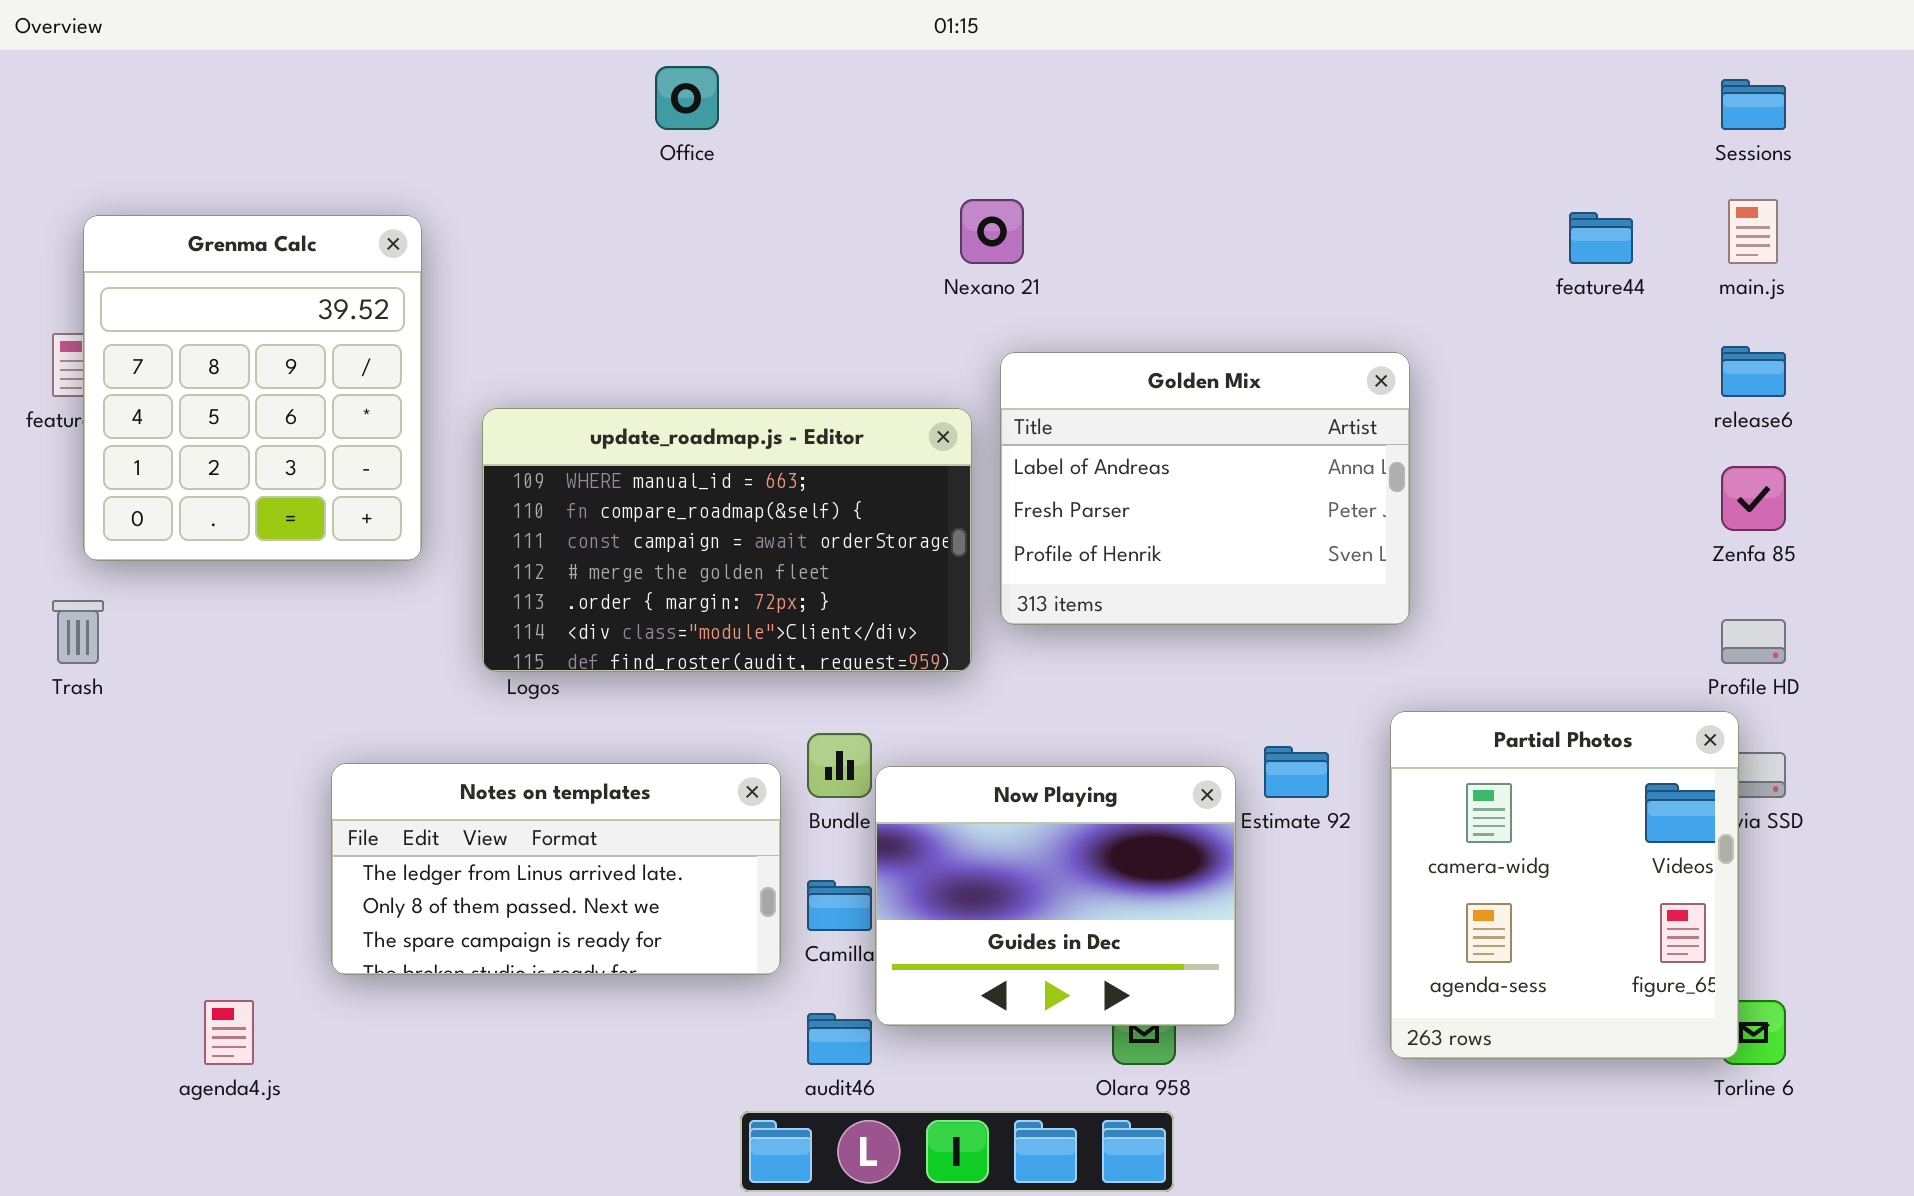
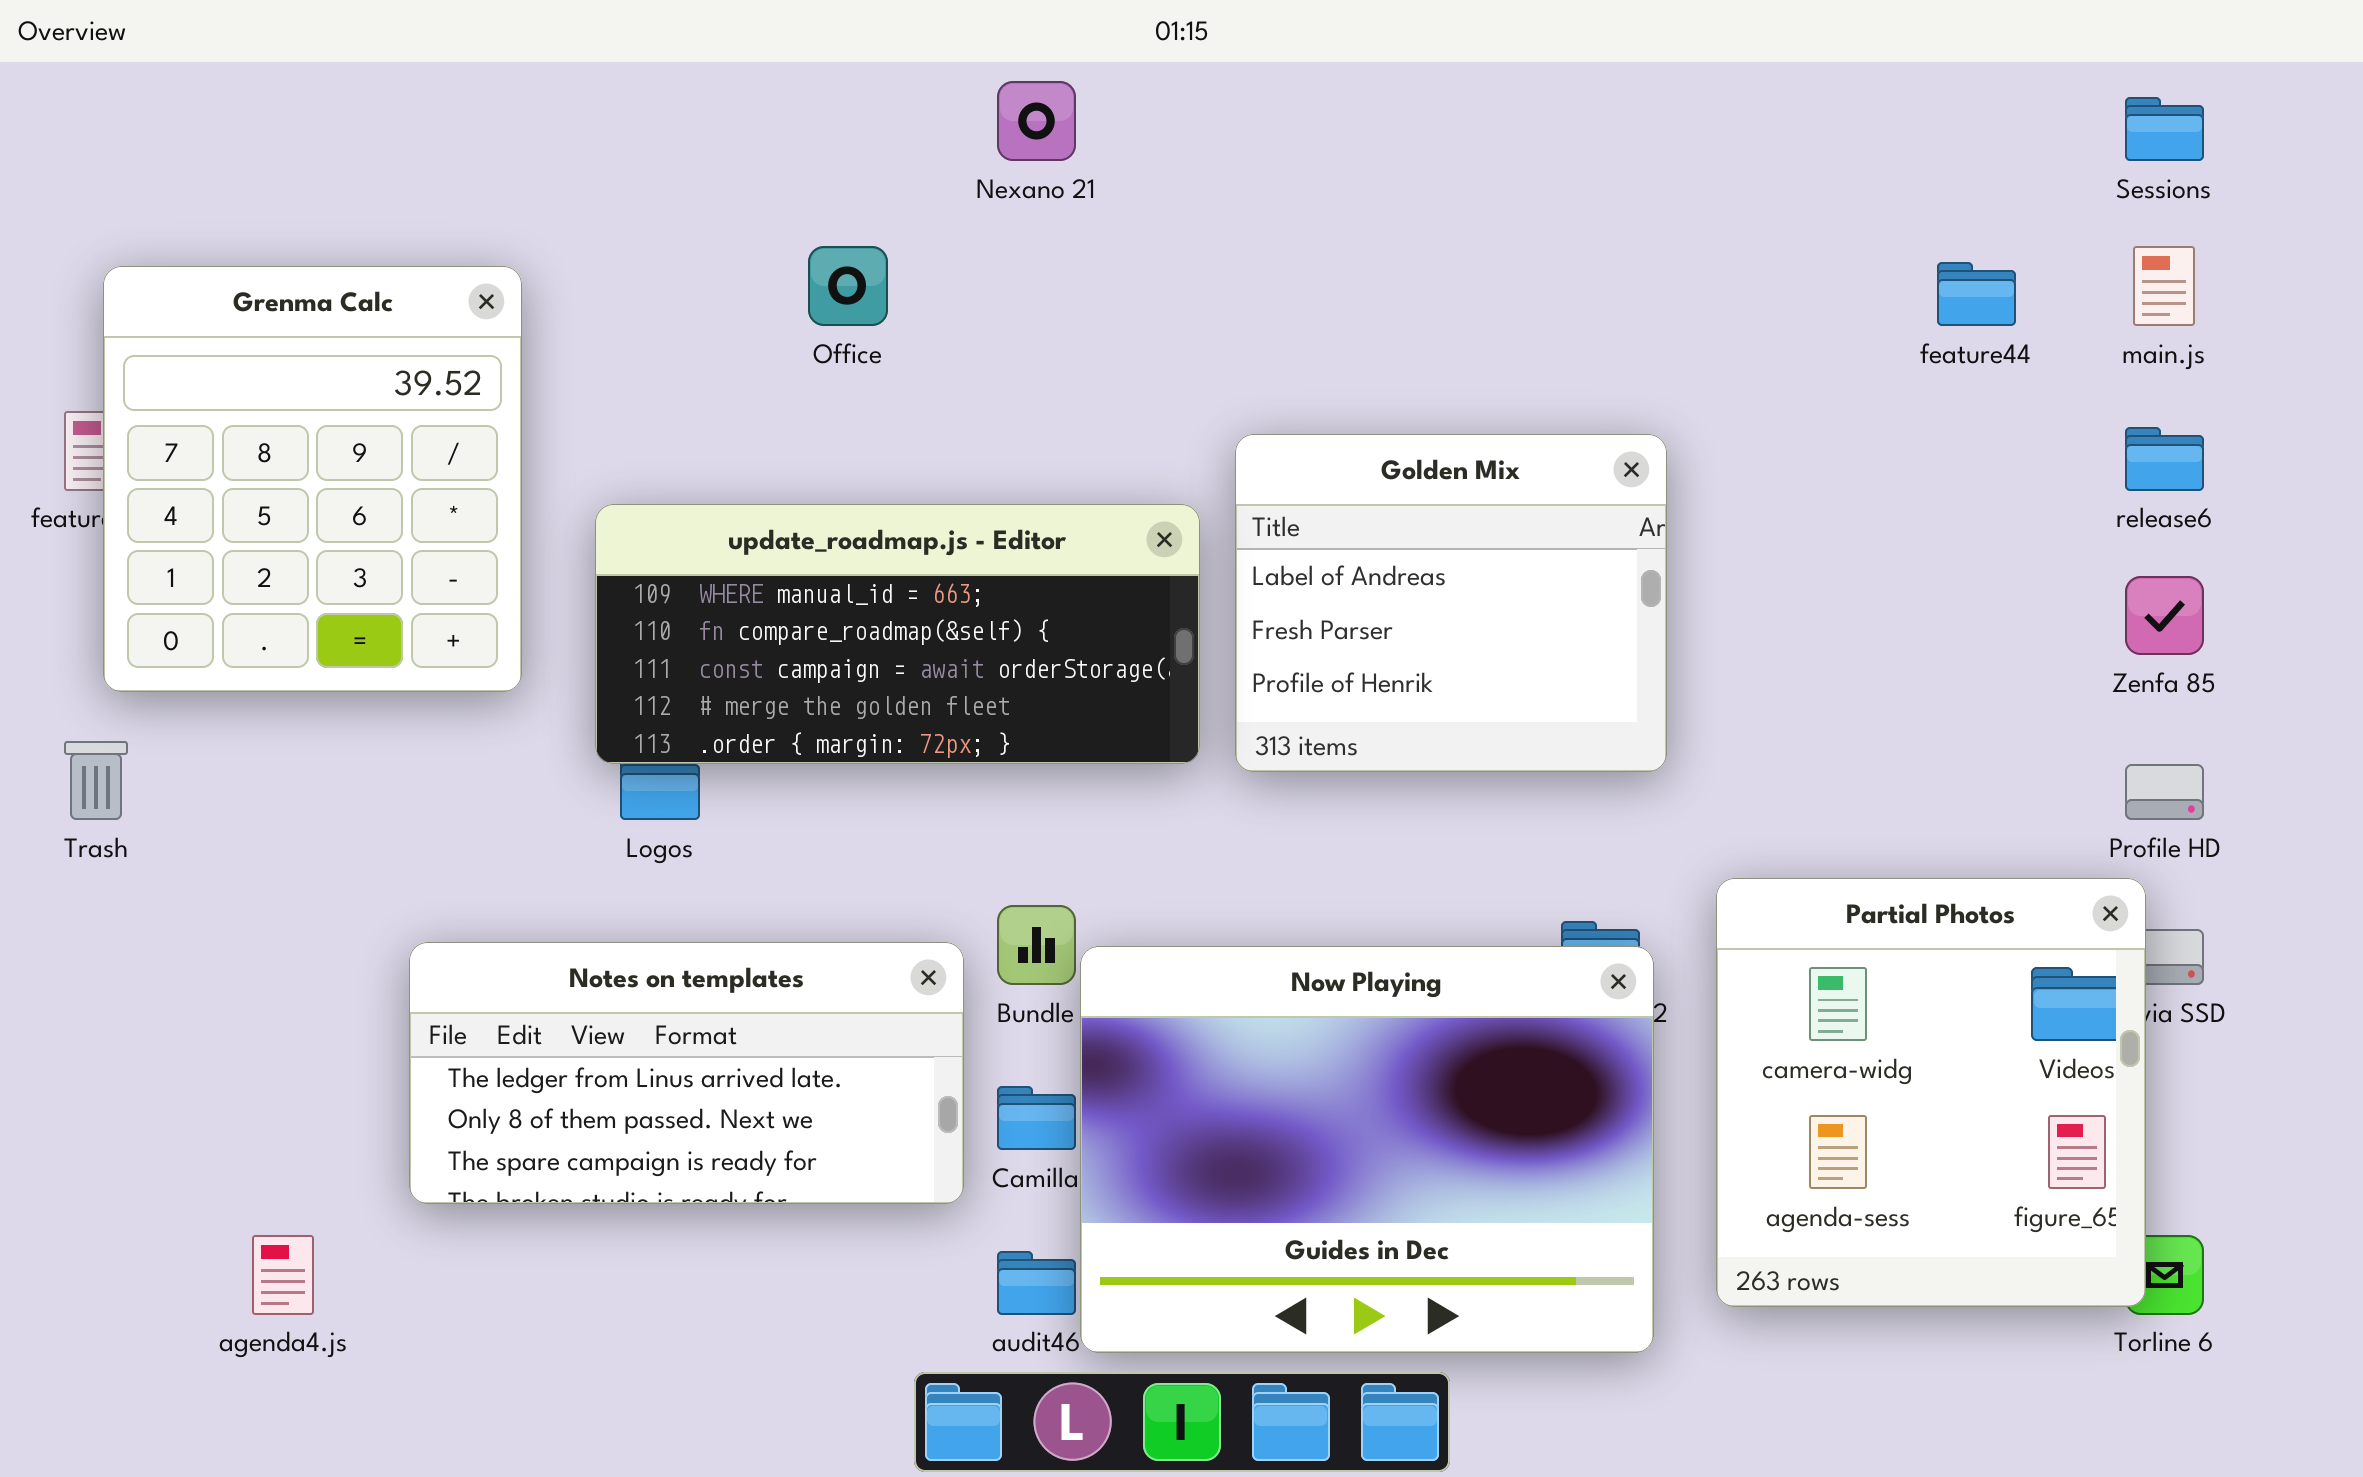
Office: [655,66,719,130] -> [808,246,888,326], moved
Nexano 21: [960,199,1024,264] -> [997,81,1076,161], moved
Golden Mix: [1000,352,1410,625] -> [1235,434,1667,772], resized
update_roadmap.js - Editor: [482,408,972,672] -> [595,504,1200,764], resized
Now Playing: [875,766,1236,1026] -> [1080,946,1654,1353], resized

